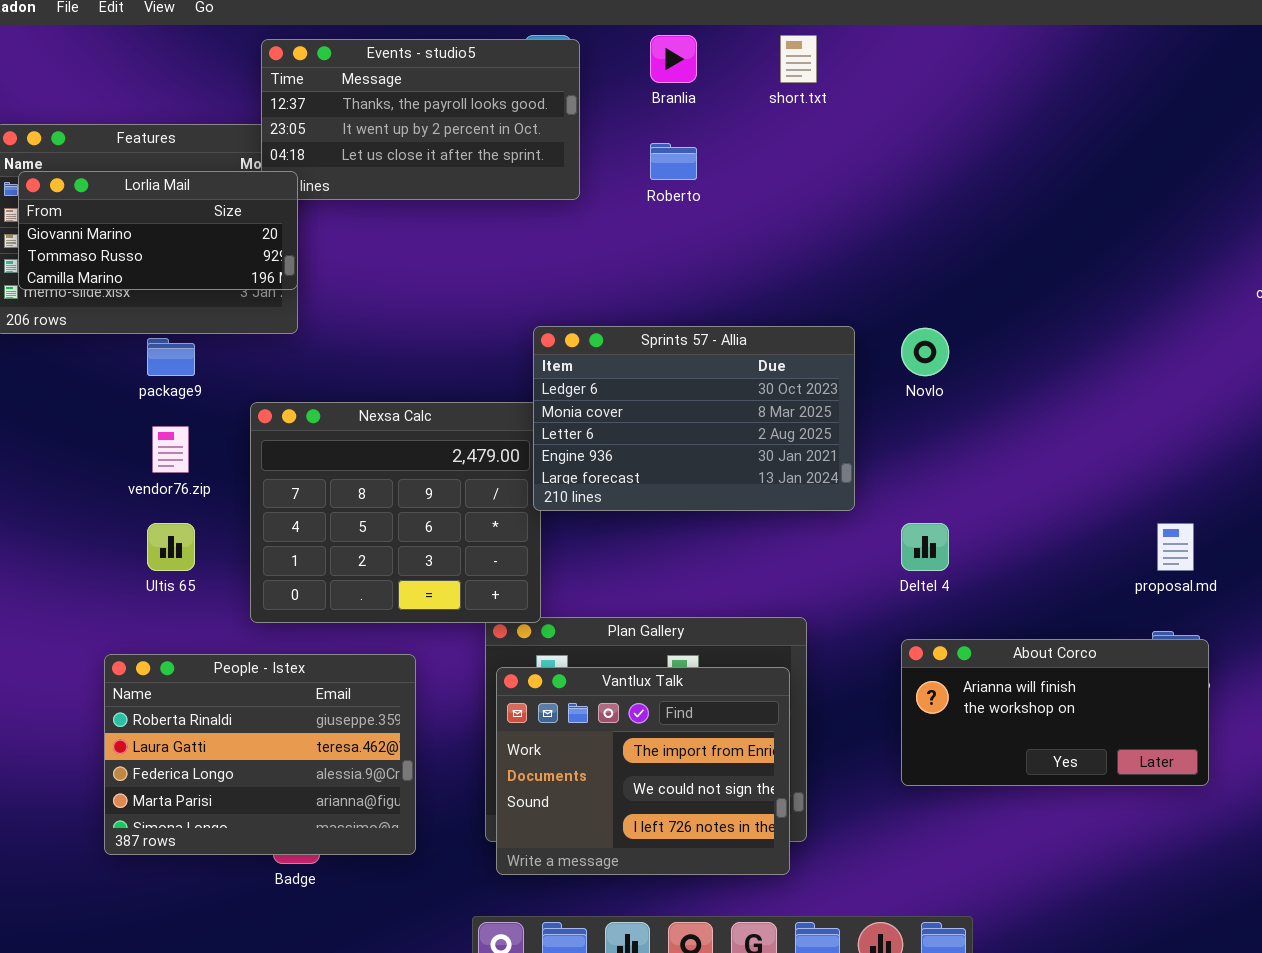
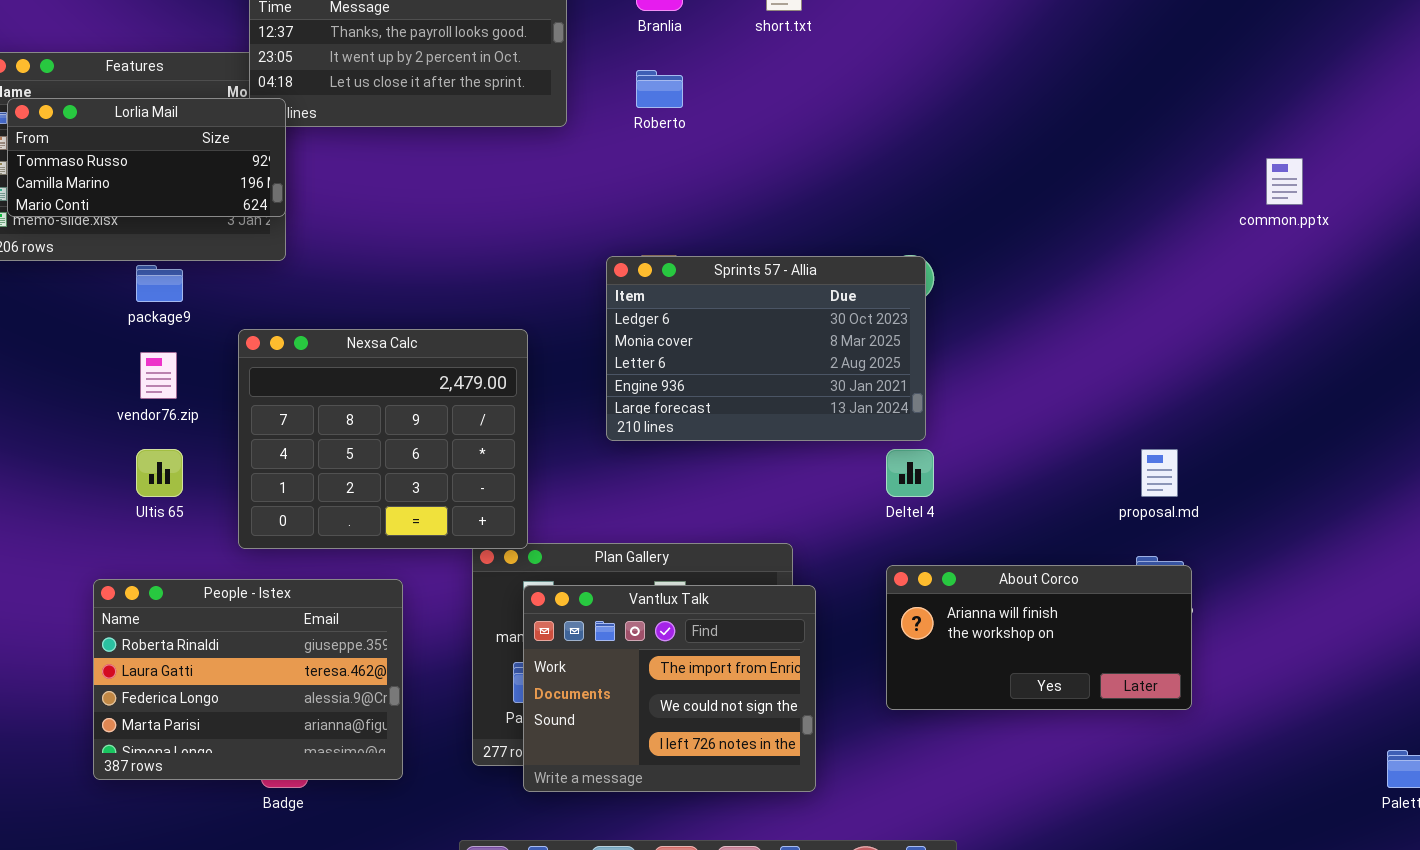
Lorlia Mail: [18,171,298,290] -> [7,98,286,217], scrolled down 1 row
Sprints 57 - Allia: [533,326,855,511] -> [606,256,926,441], moved
Vantlux Talk: [496,667,790,875] -> [523,585,816,792], moved

